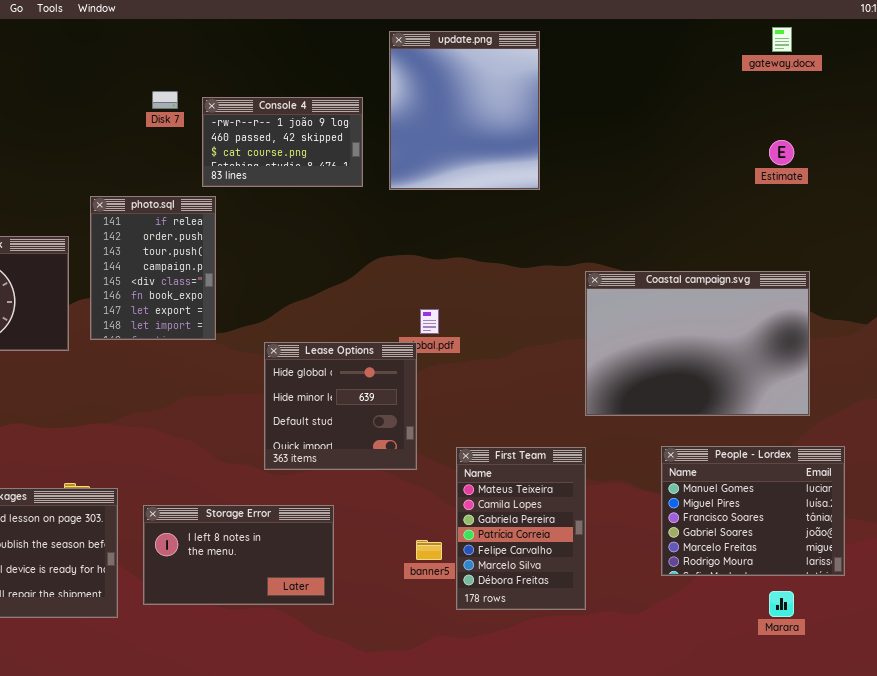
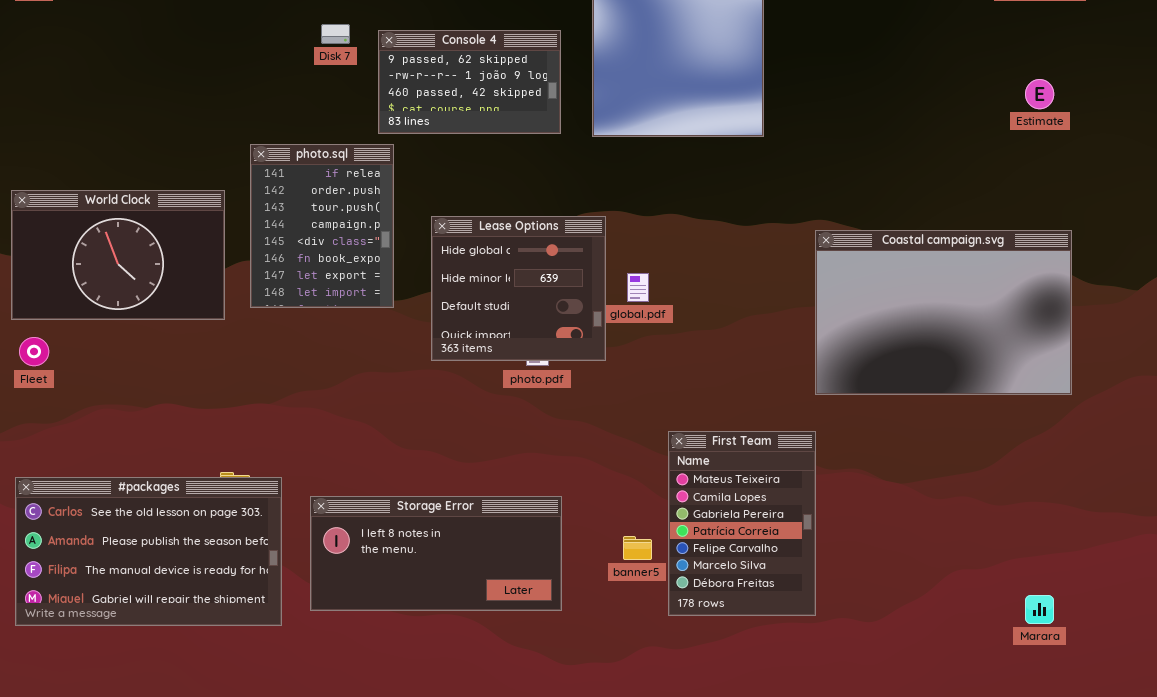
Console 4: [202,97,363,187] -> [378,30,561,134], scrolled up 1 row
Lease Options: [264,342,417,470] -> [431,216,606,361], moved
People - Lordex: [661,446,845,576] -> none, closed
Storage Error: [143,505,334,605] -> [310,496,562,611], resized

